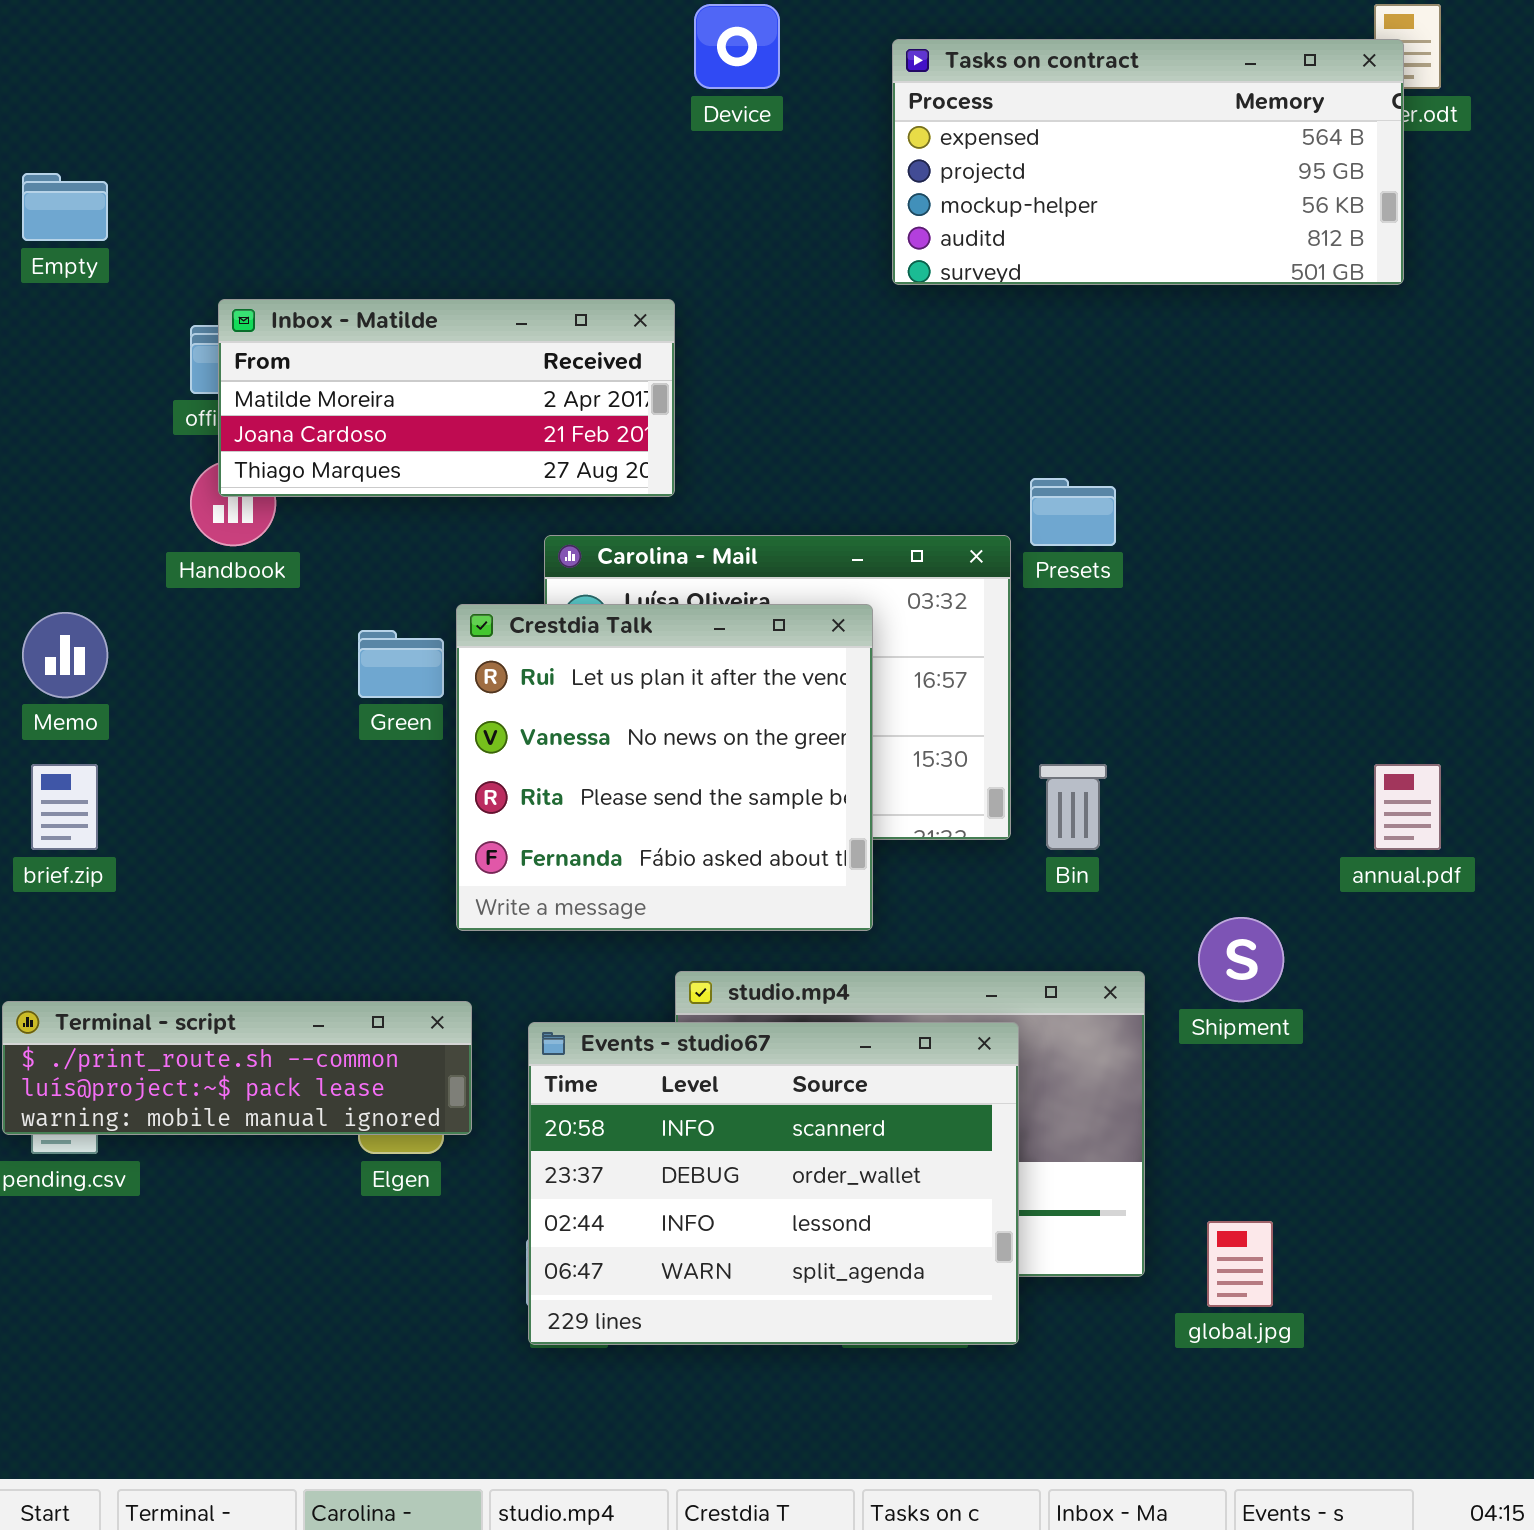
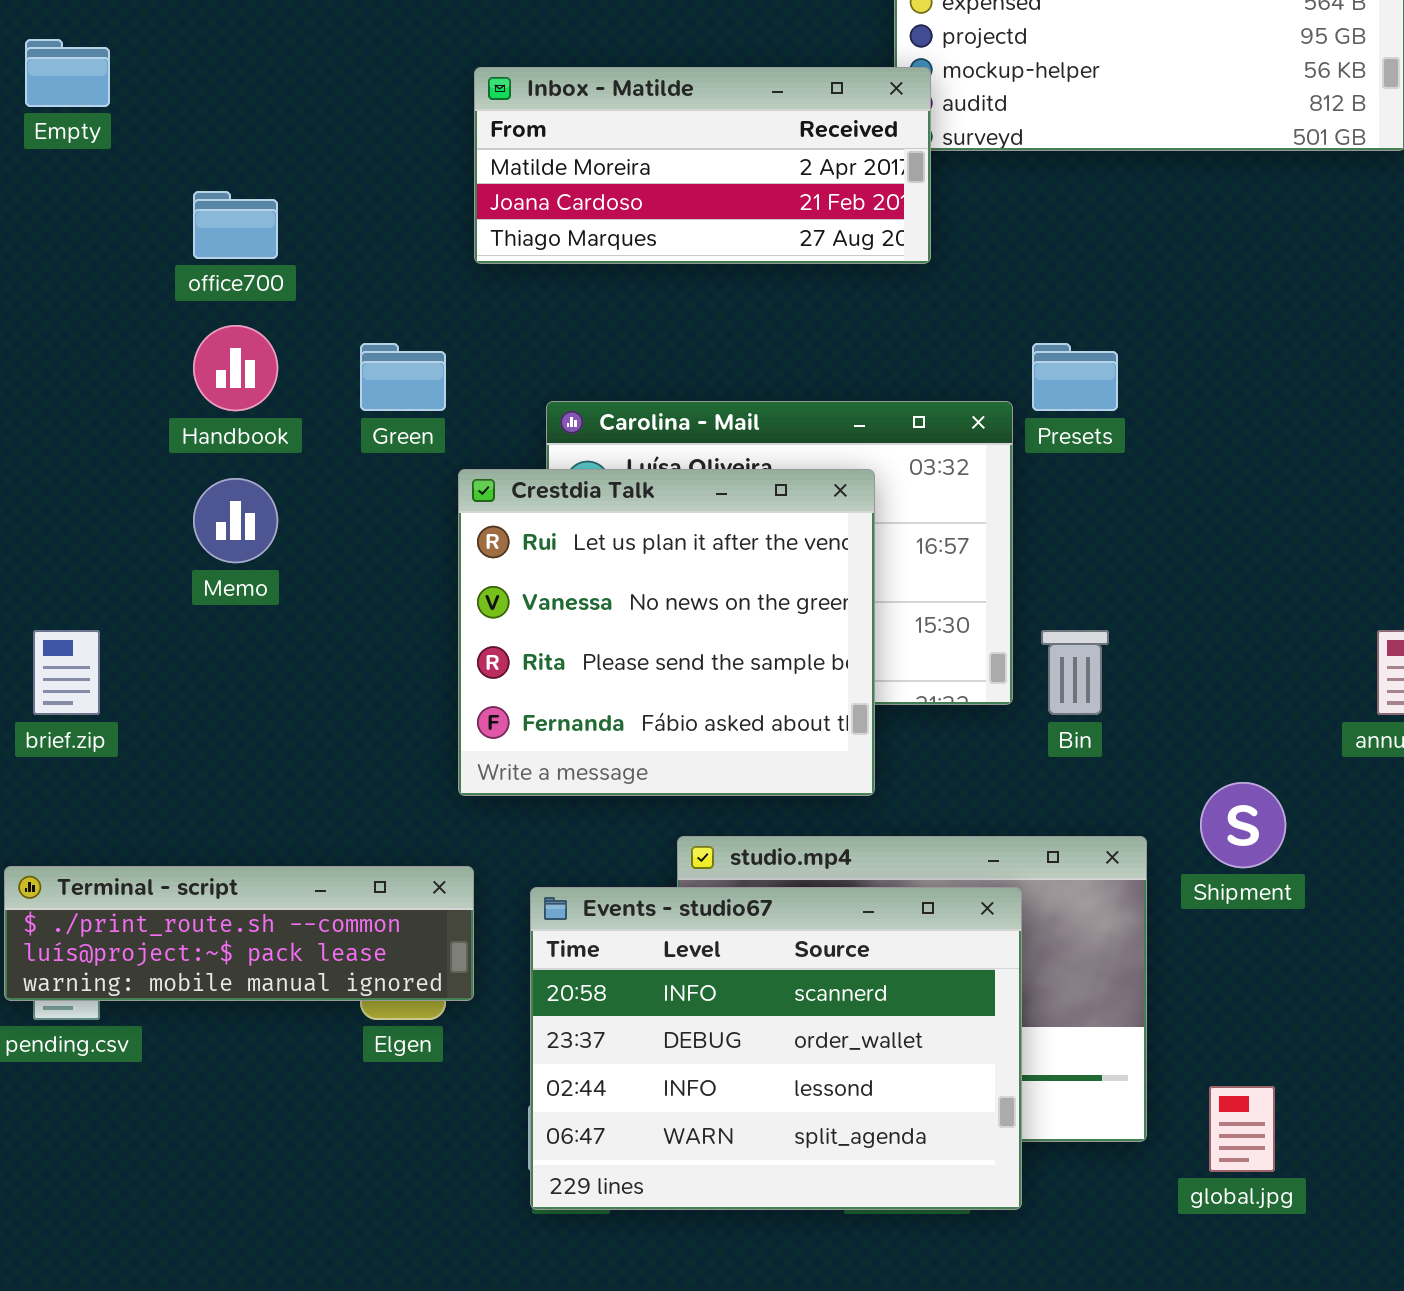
Inbox - Matilde: [218,299,675,497] -> [474,67,931,264], moved
Memo: [22,612,108,698] -> [193,478,278,563], moved
Green: [358,630,444,698] -> [360,343,446,411], moved

